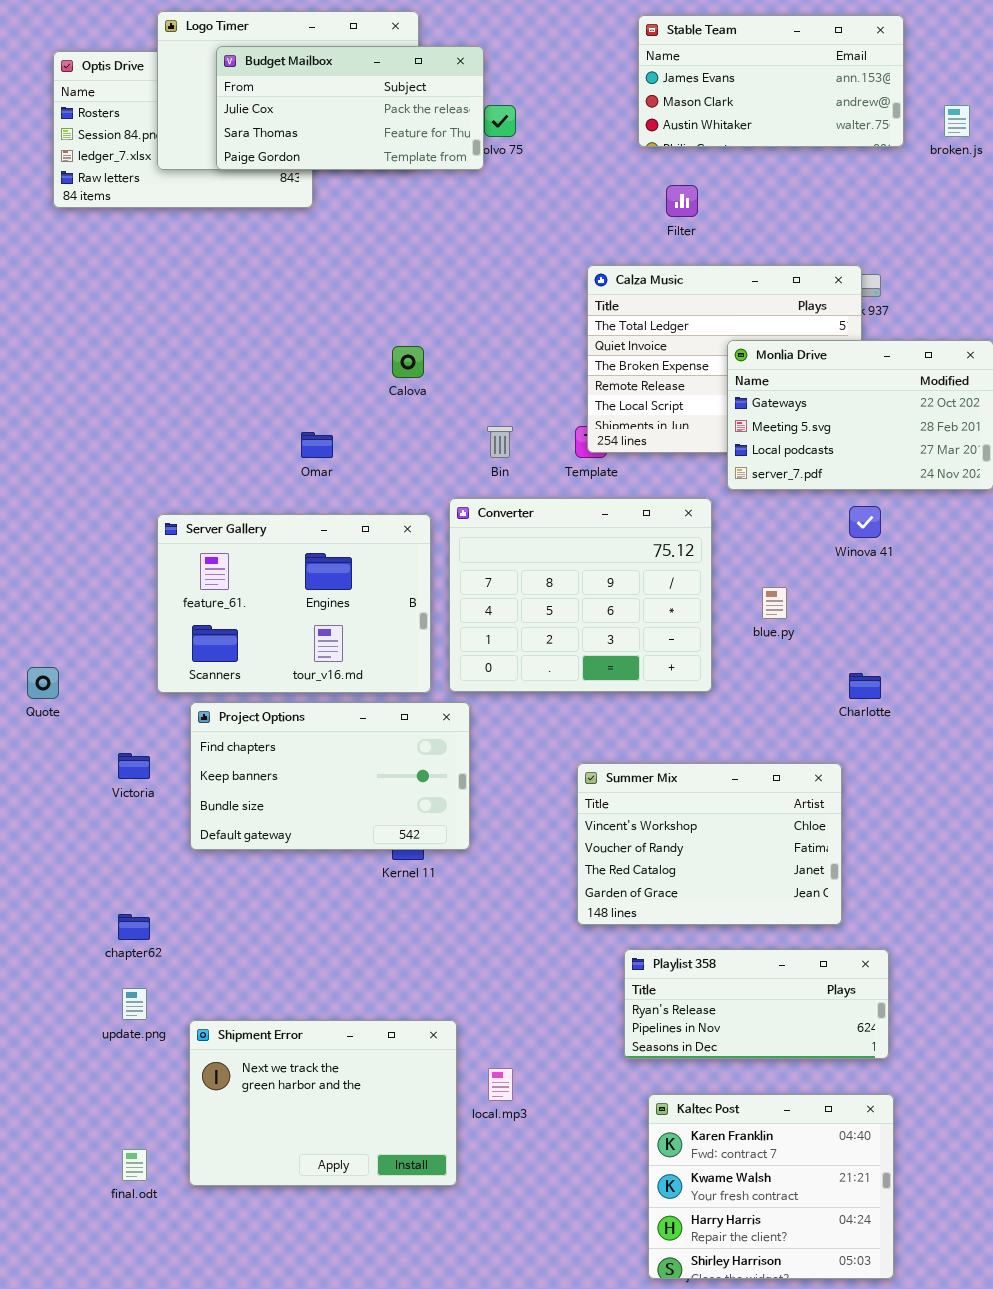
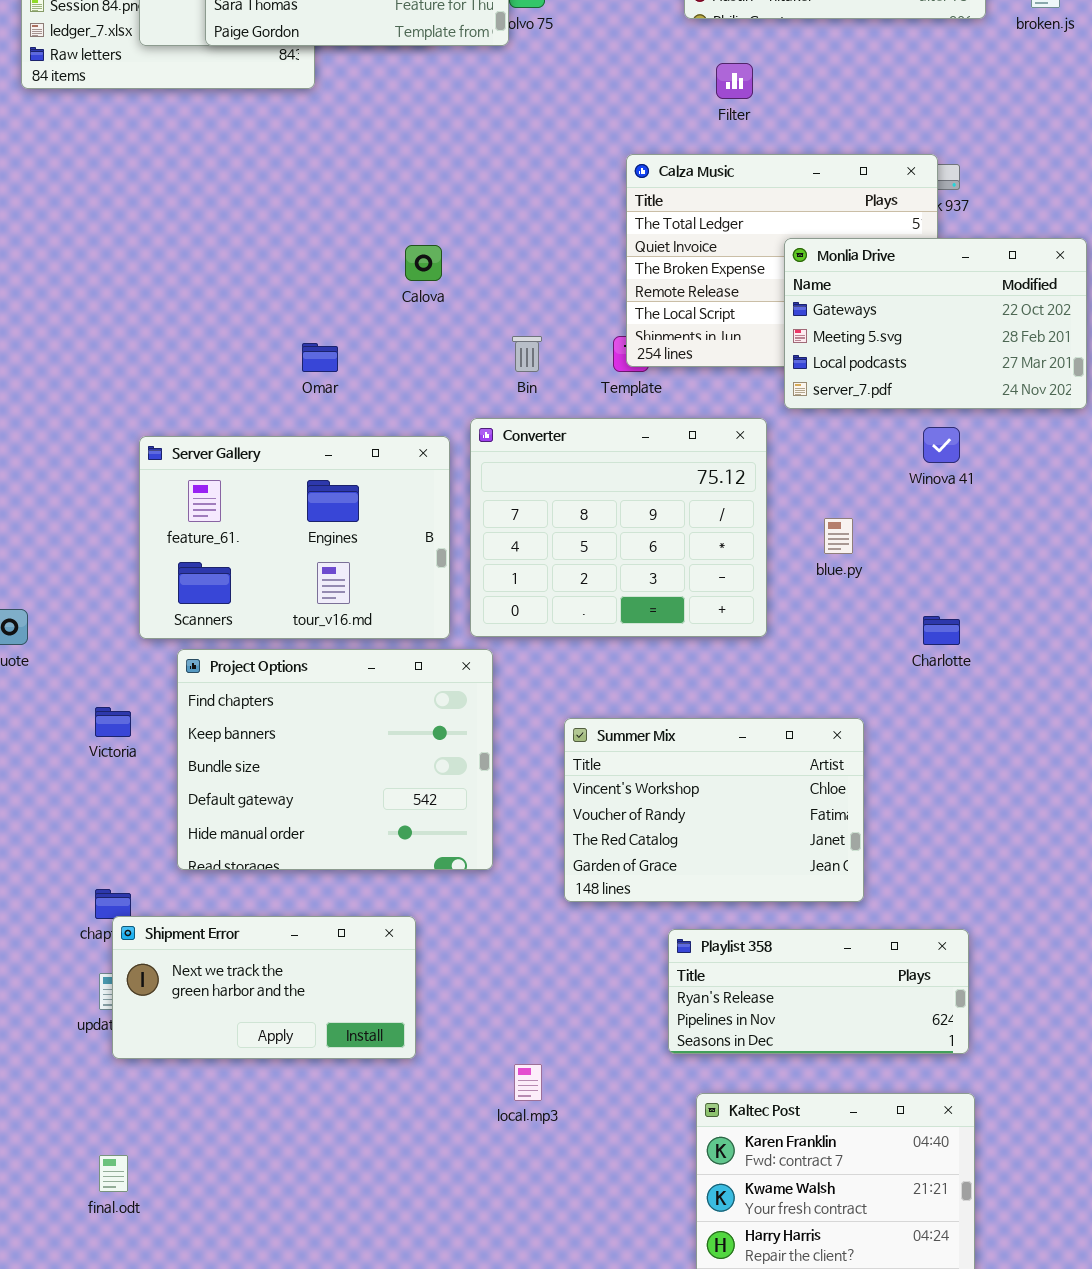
Project Options: [190,702,470,850] -> [177,649,493,870], resized
Summer Mix: [577,763,842,925] -> [564,718,864,902], moved
Shipment Error: [189,1020,457,1186] -> [112,916,416,1059], moved, resized

